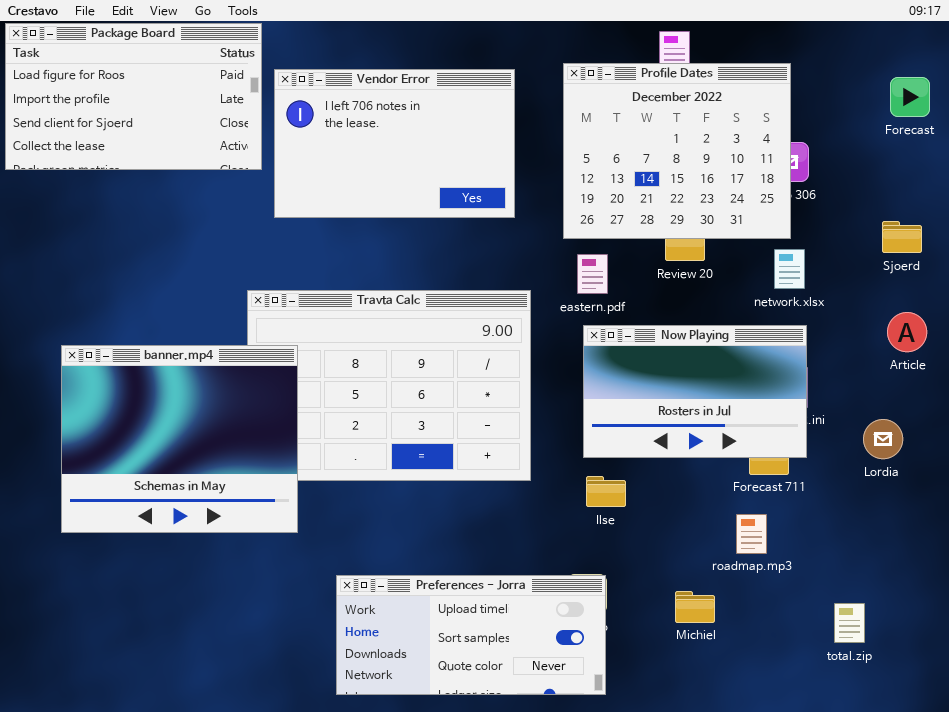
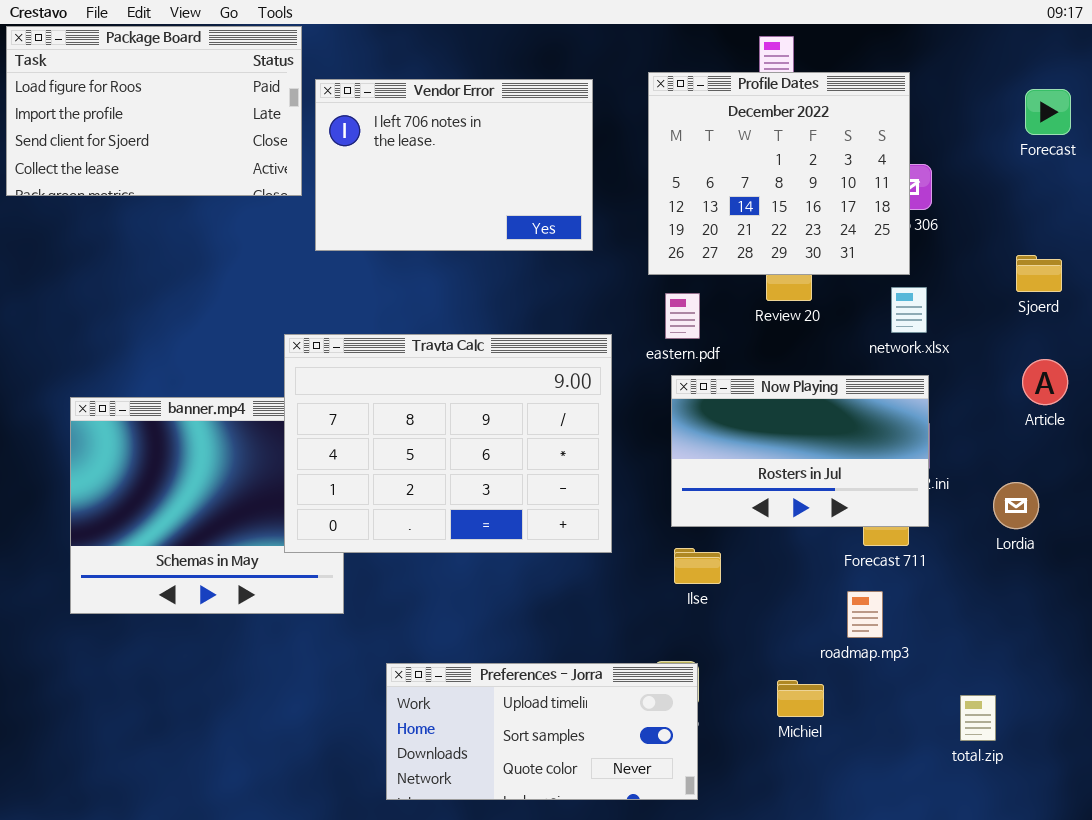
Travta Calc: [247,290,531,481] -> [284,334,612,553], raised

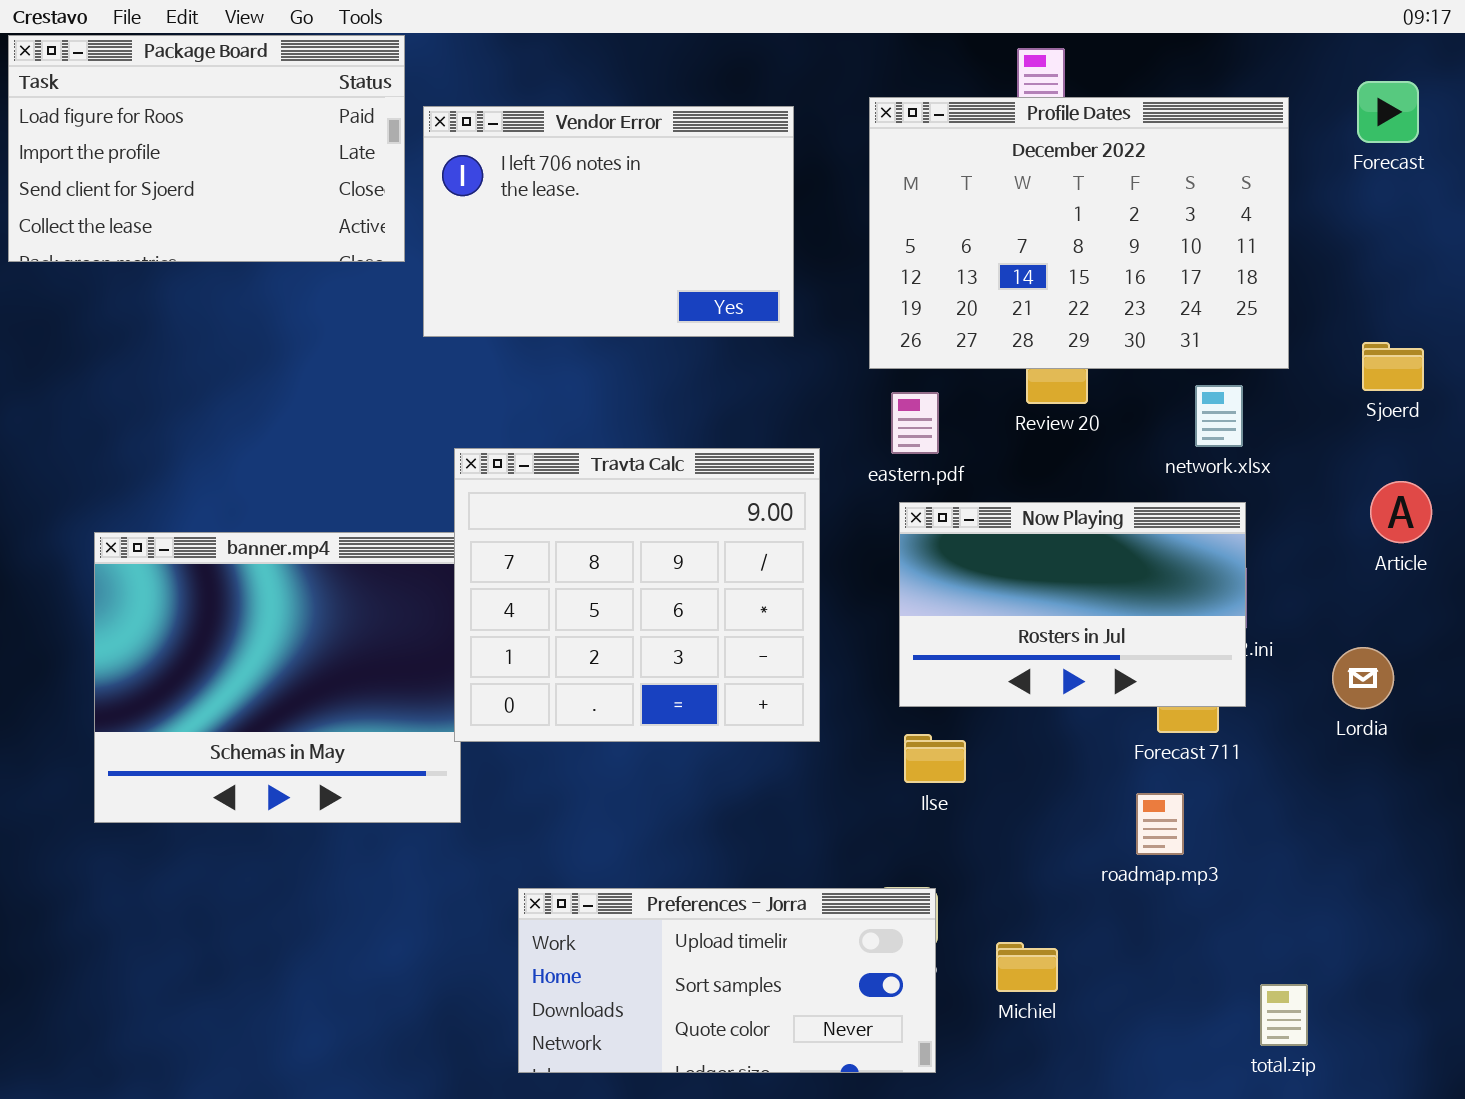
Profile Dates: [648,72,910,275] -> [869,97,1289,369], resized
Forecast: [1025,89,1071,135] -> [1357,81,1419,143], moved
Travta Calc: [284,334,612,553] -> [454,448,820,742], resized
Michiel: [777,680,824,717] -> [996,942,1058,992], moved
total.zip: [960,695,996,741] -> [1260,984,1308,1046], moved

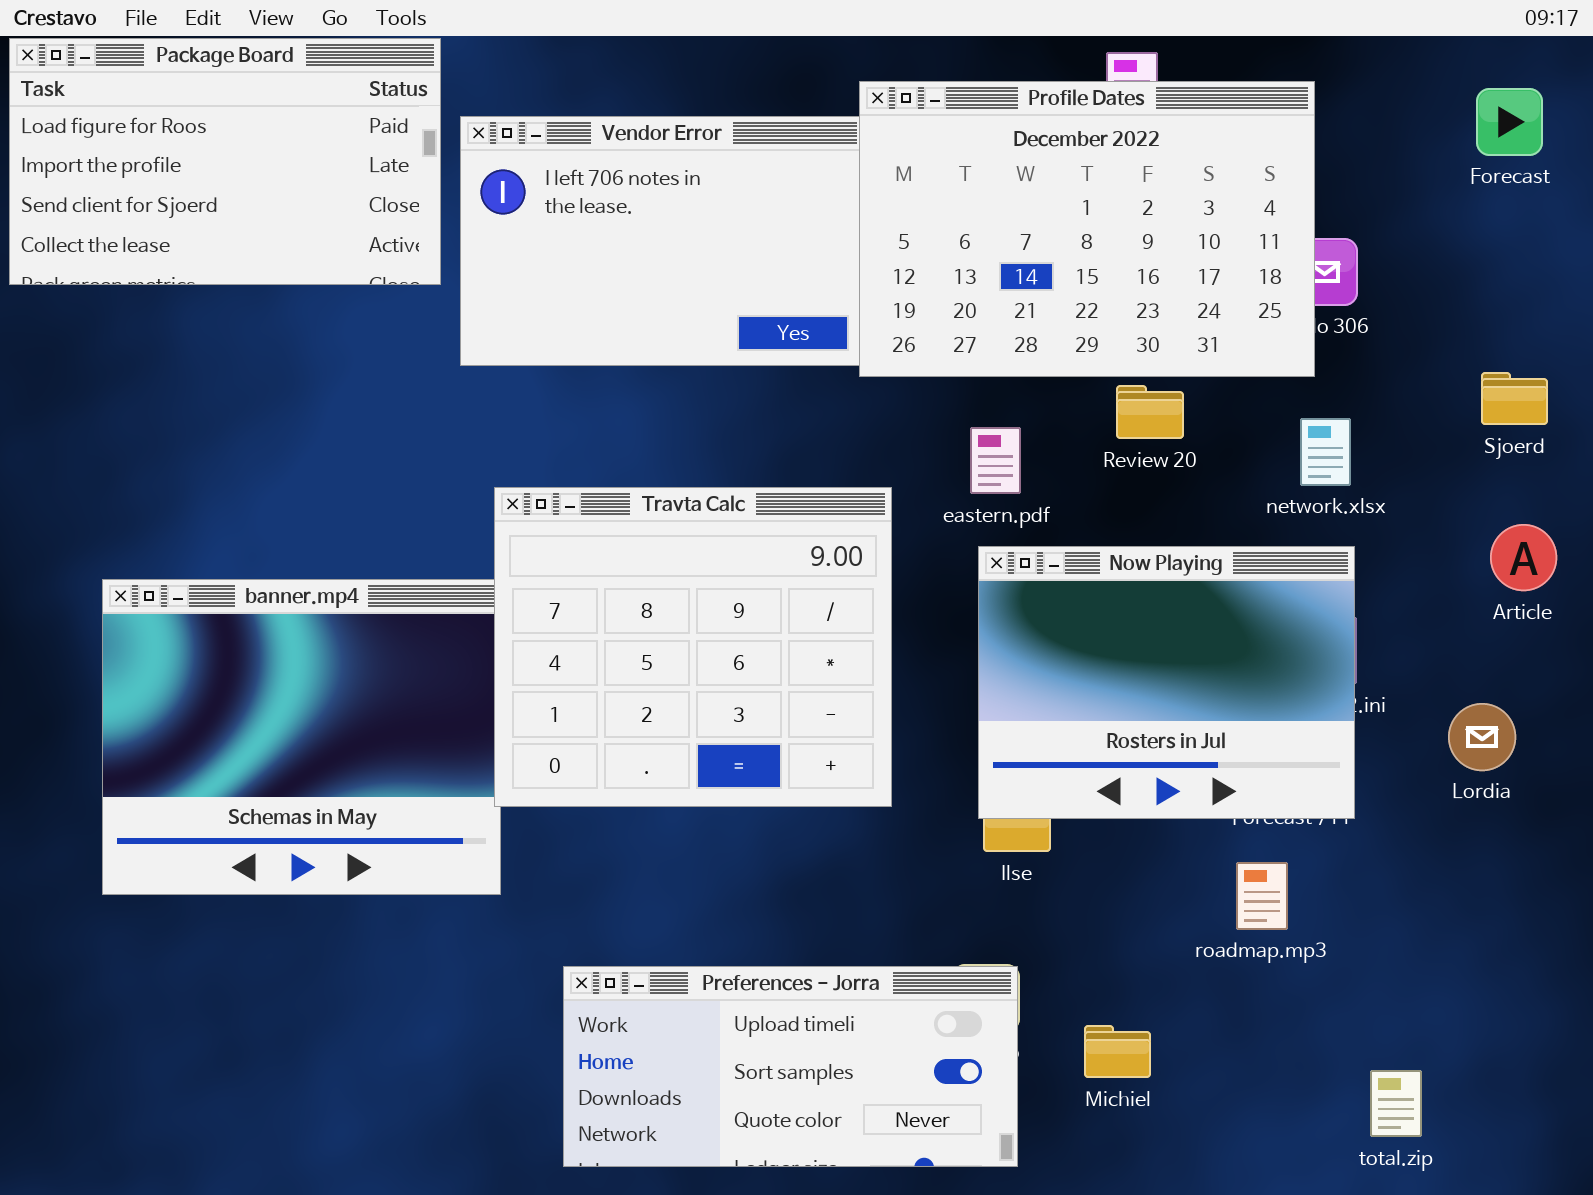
Profile Dates: [869,97,1289,369] -> [859,81,1315,377], moved
Now Playing: [899,502,1246,707] -> [978,546,1355,819], resized

